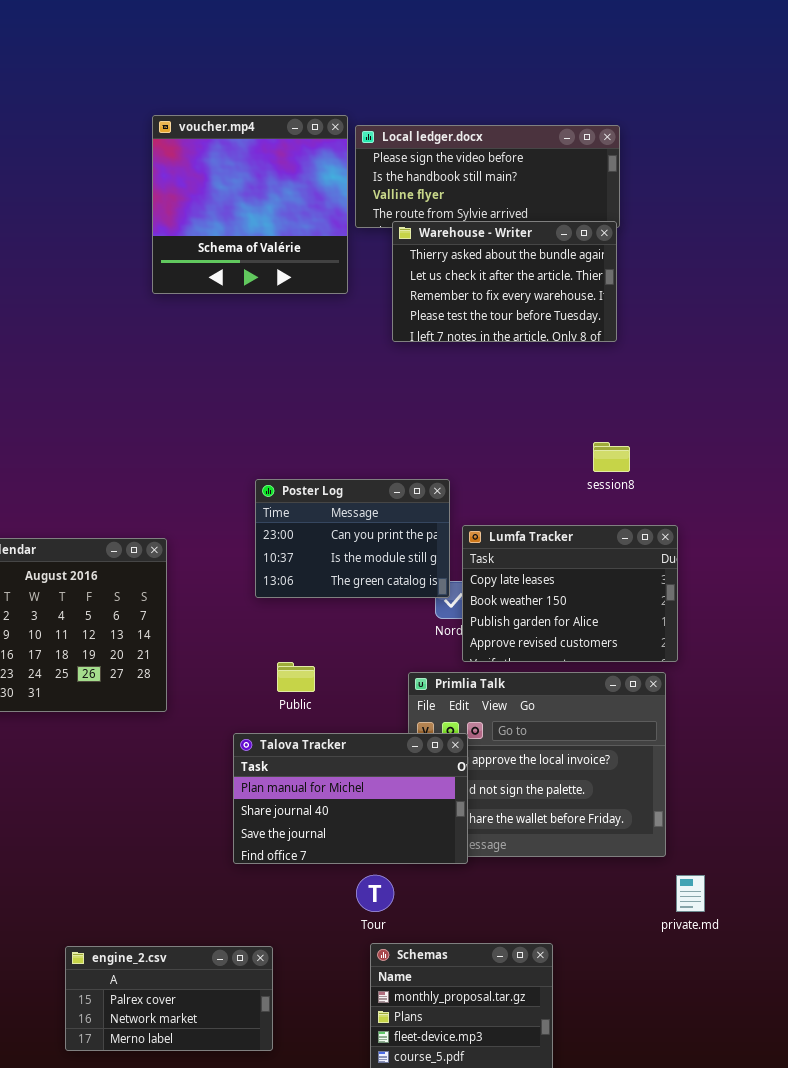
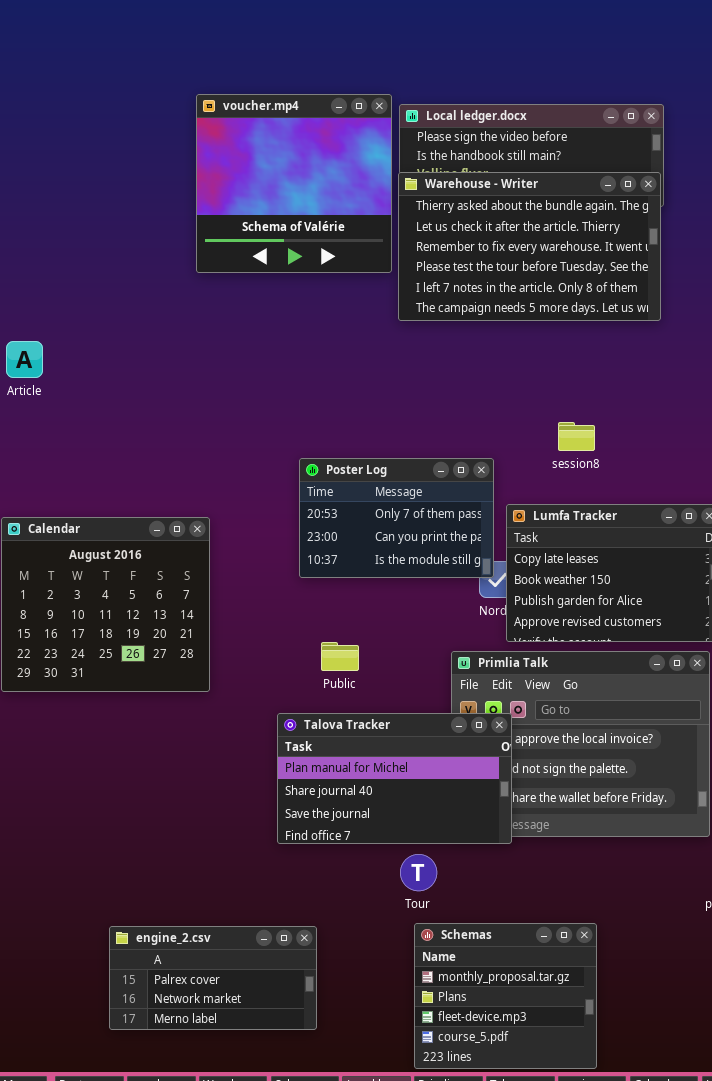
Warehouse - Writer: [392,221,617,342] -> [398,172,661,321], resized
session8: [593,442,630,472] -> [558,422,595,451], moved
Poster Log: [255,479,450,598] -> [299,458,494,578], scrolled up 1 row

